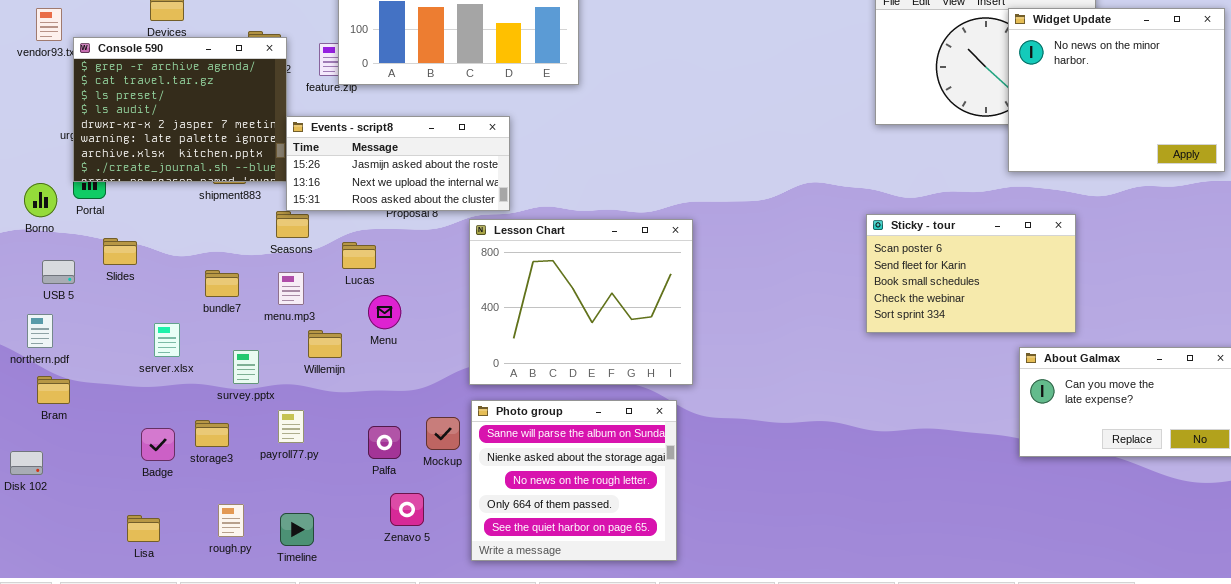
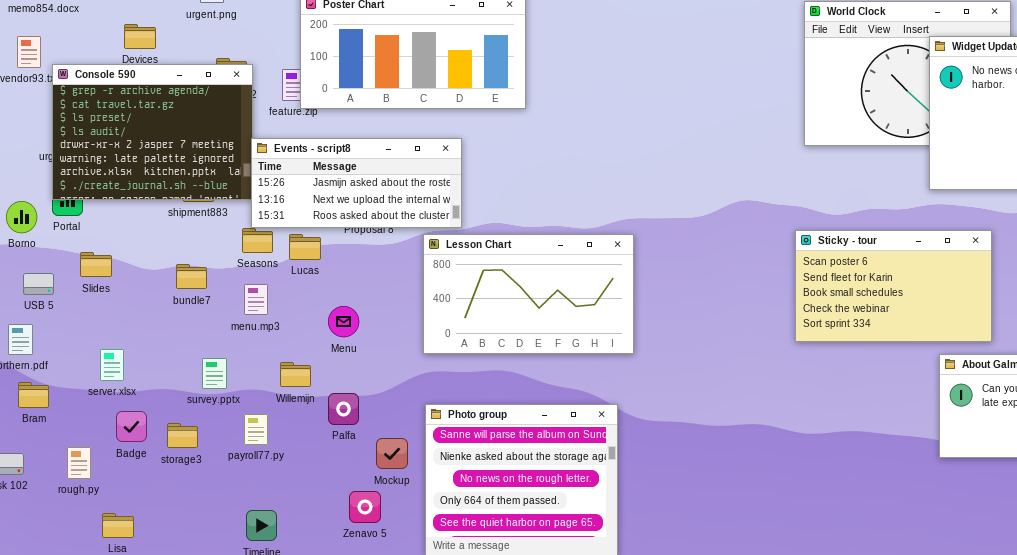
Lesson Chart: [469,219,693,385] -> [423,234,634,354], resized
Lucas: [342,242,376,269] -> [289,234,321,260], moved
bundle7: [205,270,239,297] -> [176,264,207,289], moved
server.xlsx: [154,323,180,357] -> [100,349,124,381], moved
Willemijn: [308,330,342,358] -> [280,362,311,387], moved
Mockup: [426,417,460,450] -> [376,438,408,469], moved
Palfa: [368,426,401,459] -> [328,393,359,425], moved
Badge: [141,428,175,461] -> [116,411,147,442], moved
rough.py: [218,504,244,537] -> [67,447,91,479], moved

